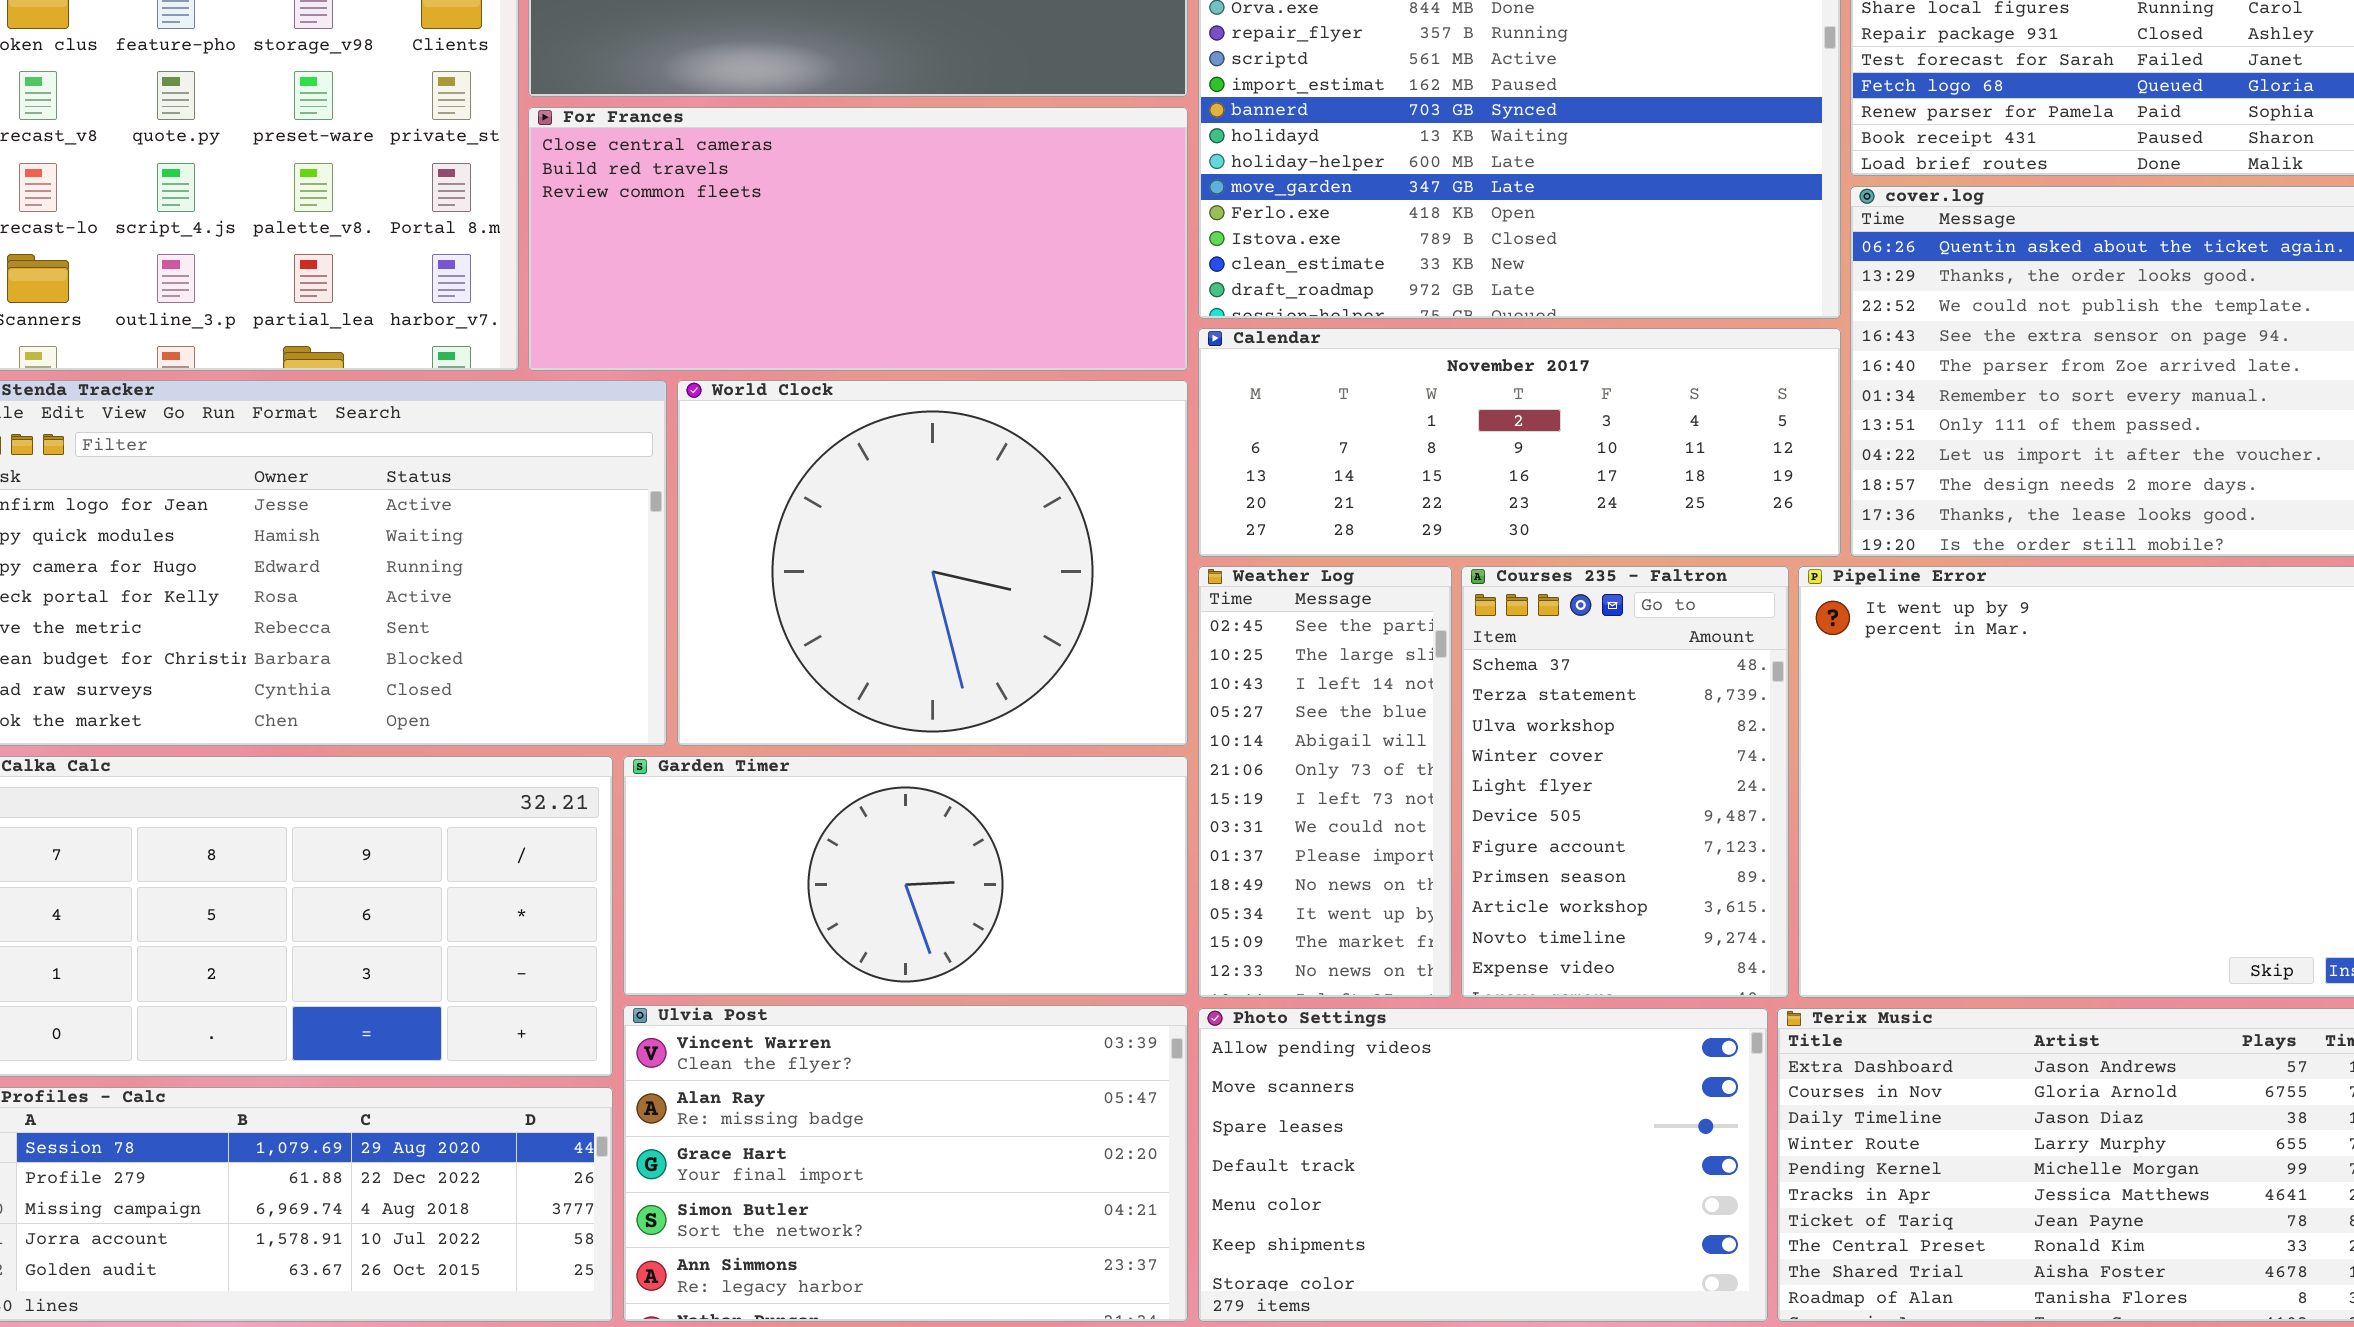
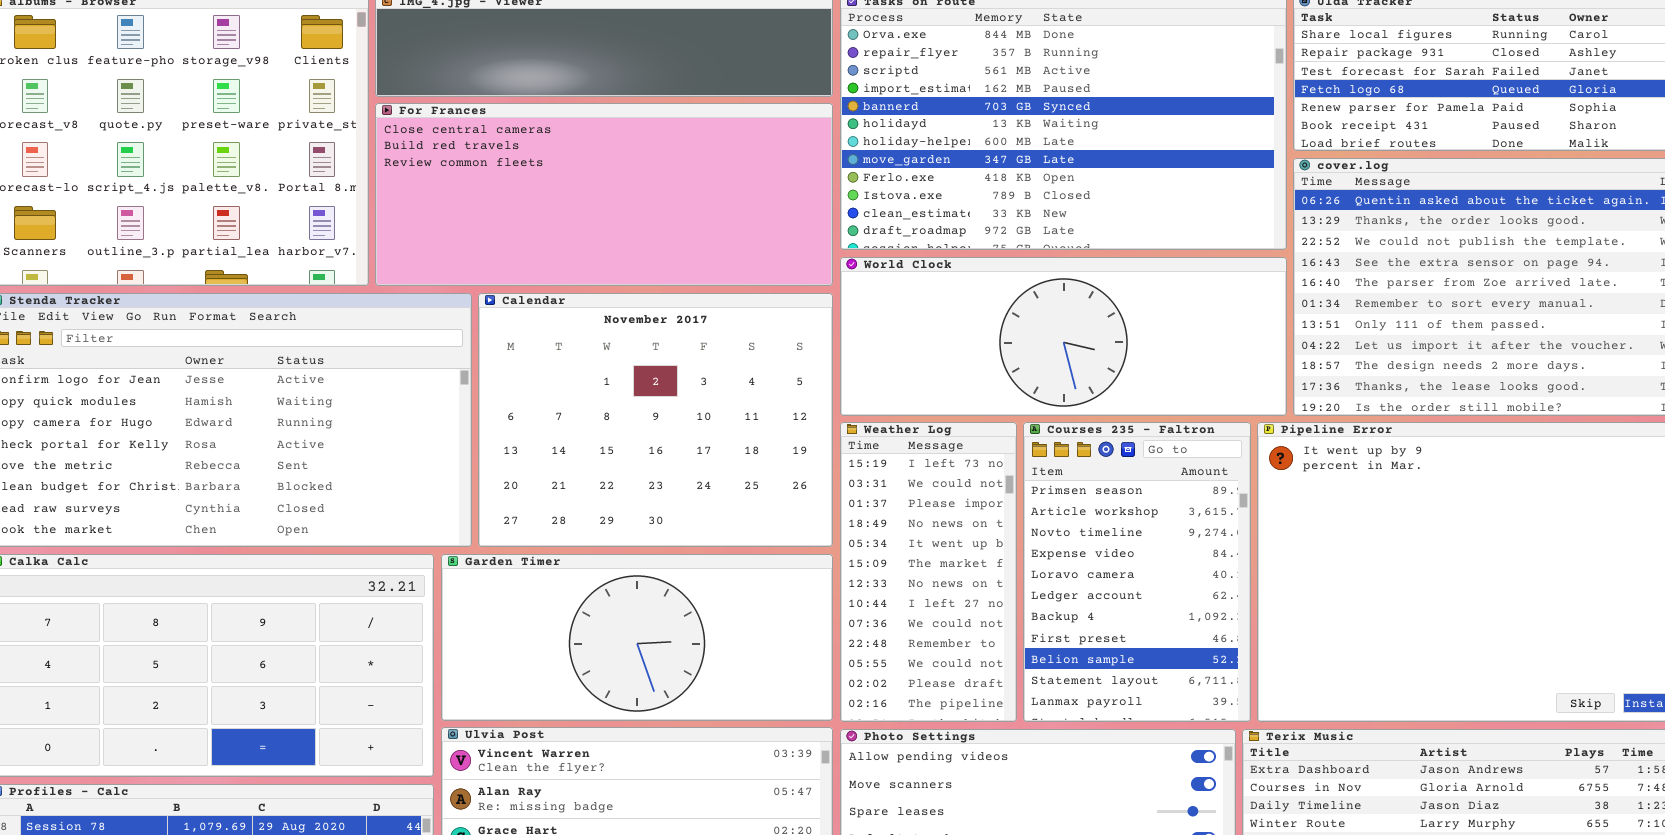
Calendar: [1198,328,1841,557] -> [478,293,833,547], moved, resized
World Clock: [677,380,1188,746] -> [840,257,1287,416], moved, resized
Weather Log: [1198,566,1452,998] -> [840,422,1017,722], scrolled down 6 rows
Courses 235 - Faltron: [1461,566,1789,998] -> [1023,422,1251,722], scrolled down 7 rows

